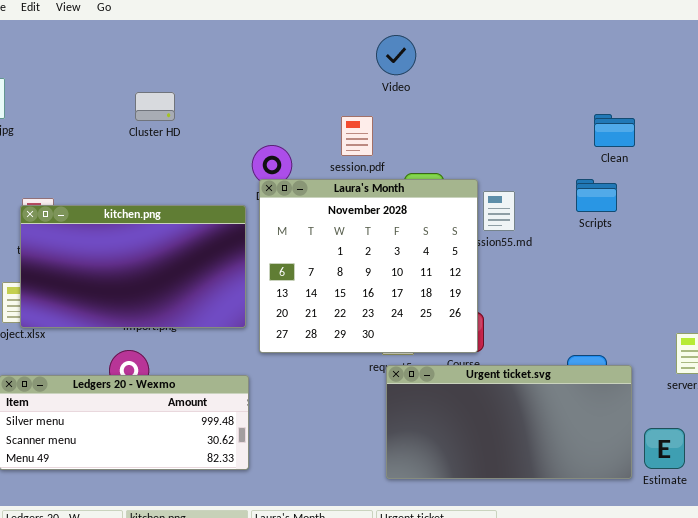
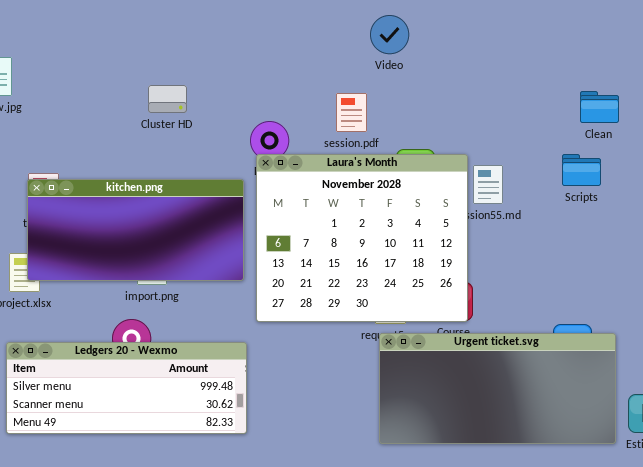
Cluster HD: [135,92,175,121] -> [148,85,187,113], moved
kitchen.png: [20,205,246,328] -> [27,179,244,281], resized

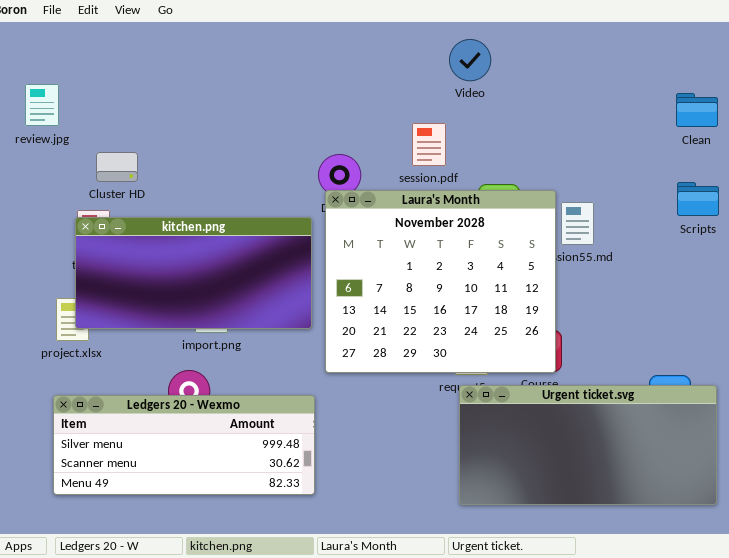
Cluster HD: [148,85,187,113] -> [96,152,138,182], moved
Clean: [580,91,619,123] -> [676,93,718,127], moved
Scripts: [562,154,601,186] -> [677,182,719,216], moved

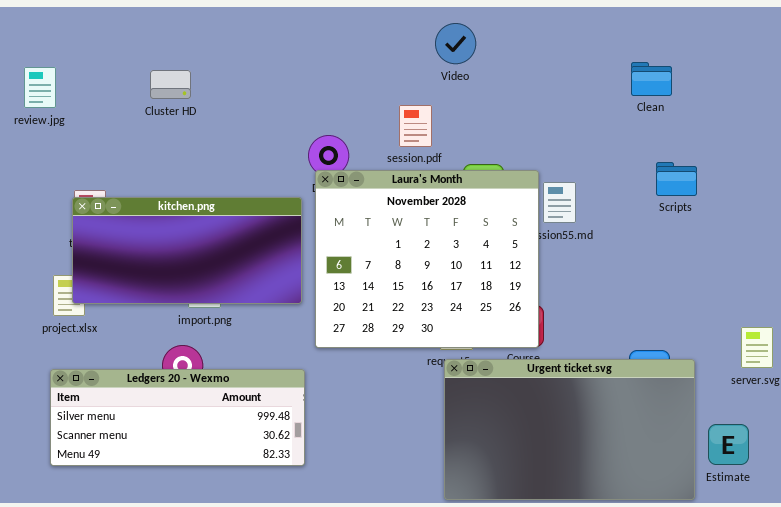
Clean: [676,93,718,127] -> [631,62,672,96], moved
Cluster HD: [96,152,138,182] -> [150,70,191,99], moved
Urgent ticket.svg: [459,385,717,505] -> [444,359,695,500], resized

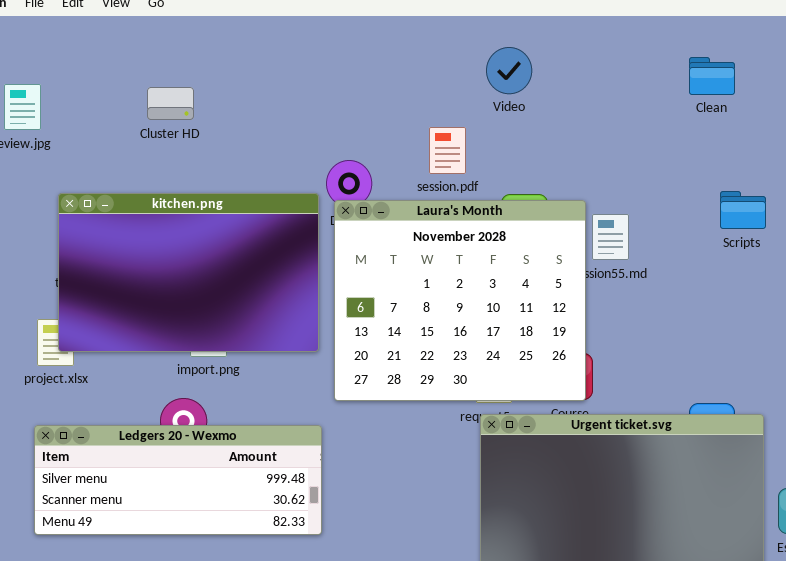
Video: [435,23,476,64] -> [486,47,532,94], moved
Clean: [631,62,672,96] -> [689,57,735,95], moved
kitchen.png: [72,197,302,304] -> [58,193,319,352], resized

